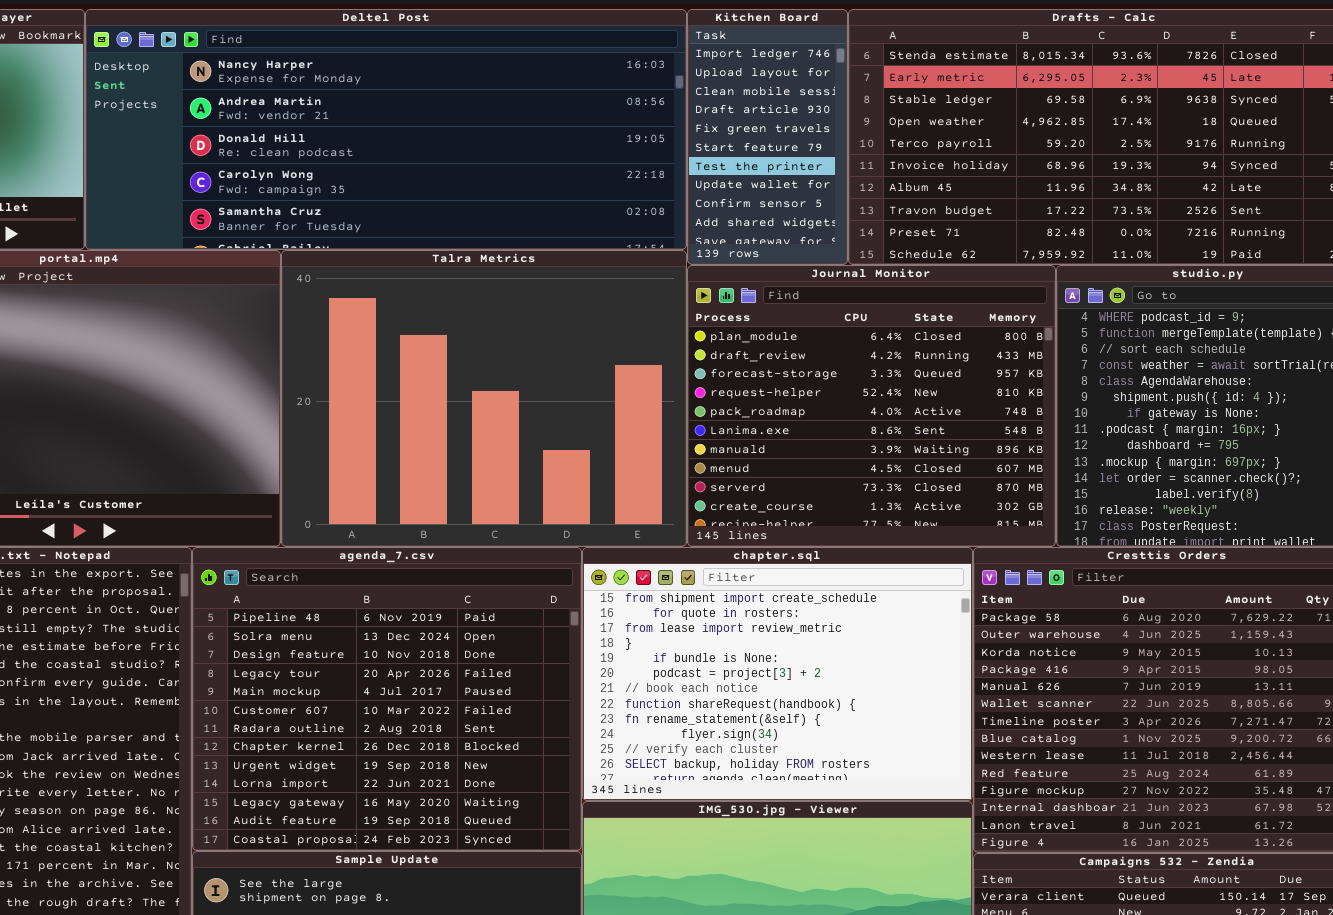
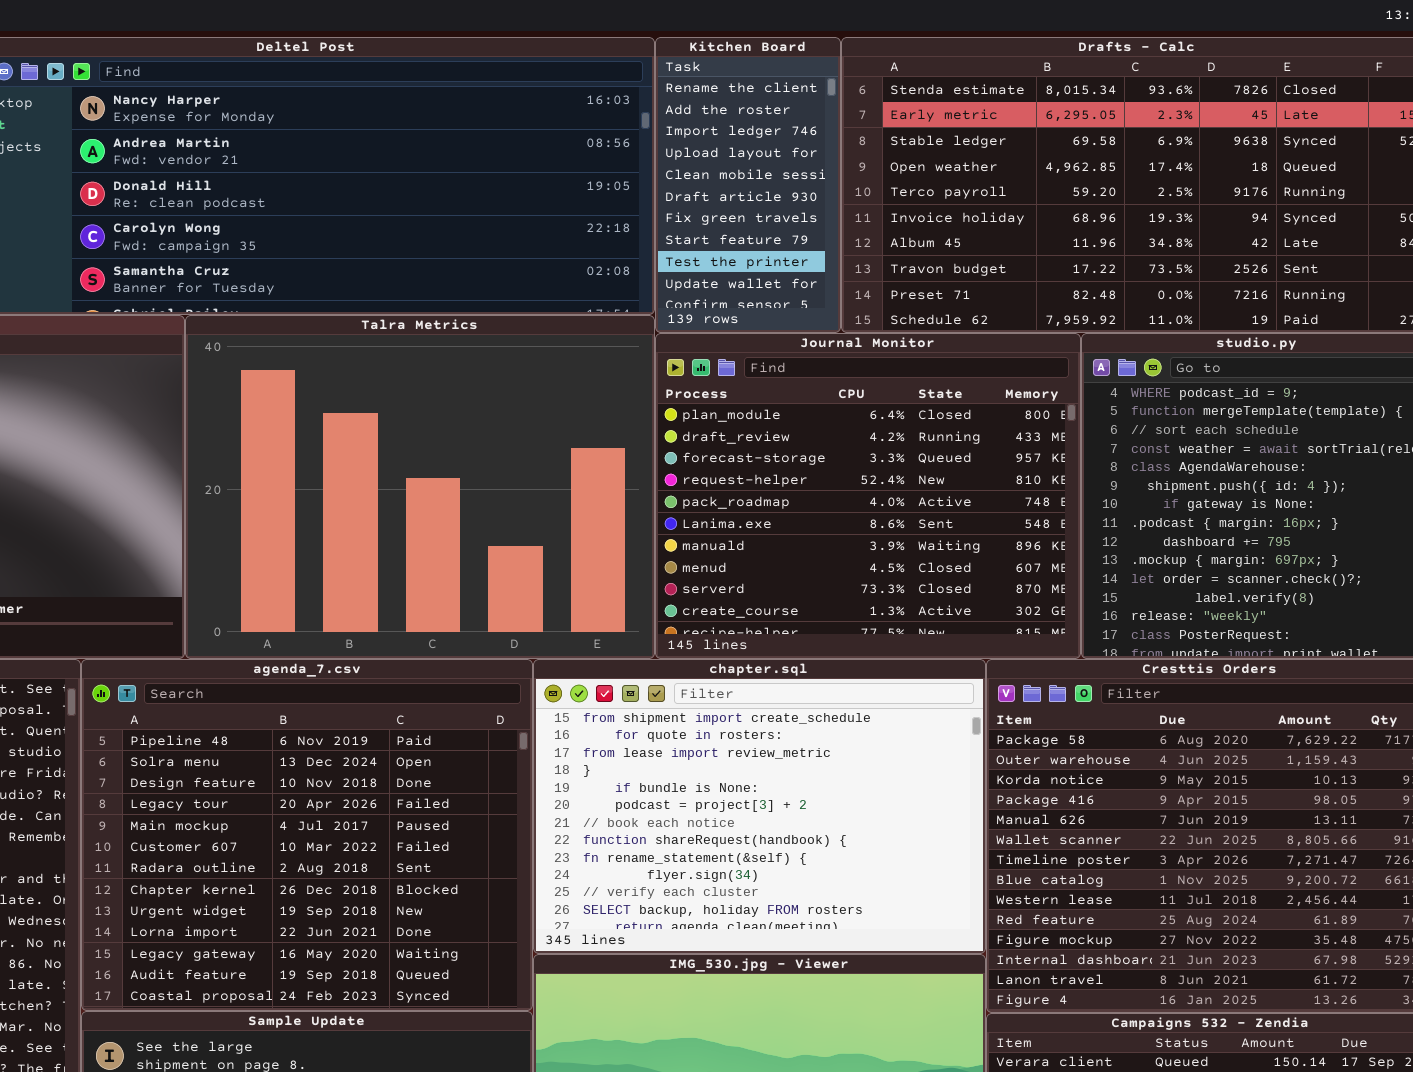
Kitchen Board: [687,9,848,265] -> [655,37,841,333], scrolled up 2 rows

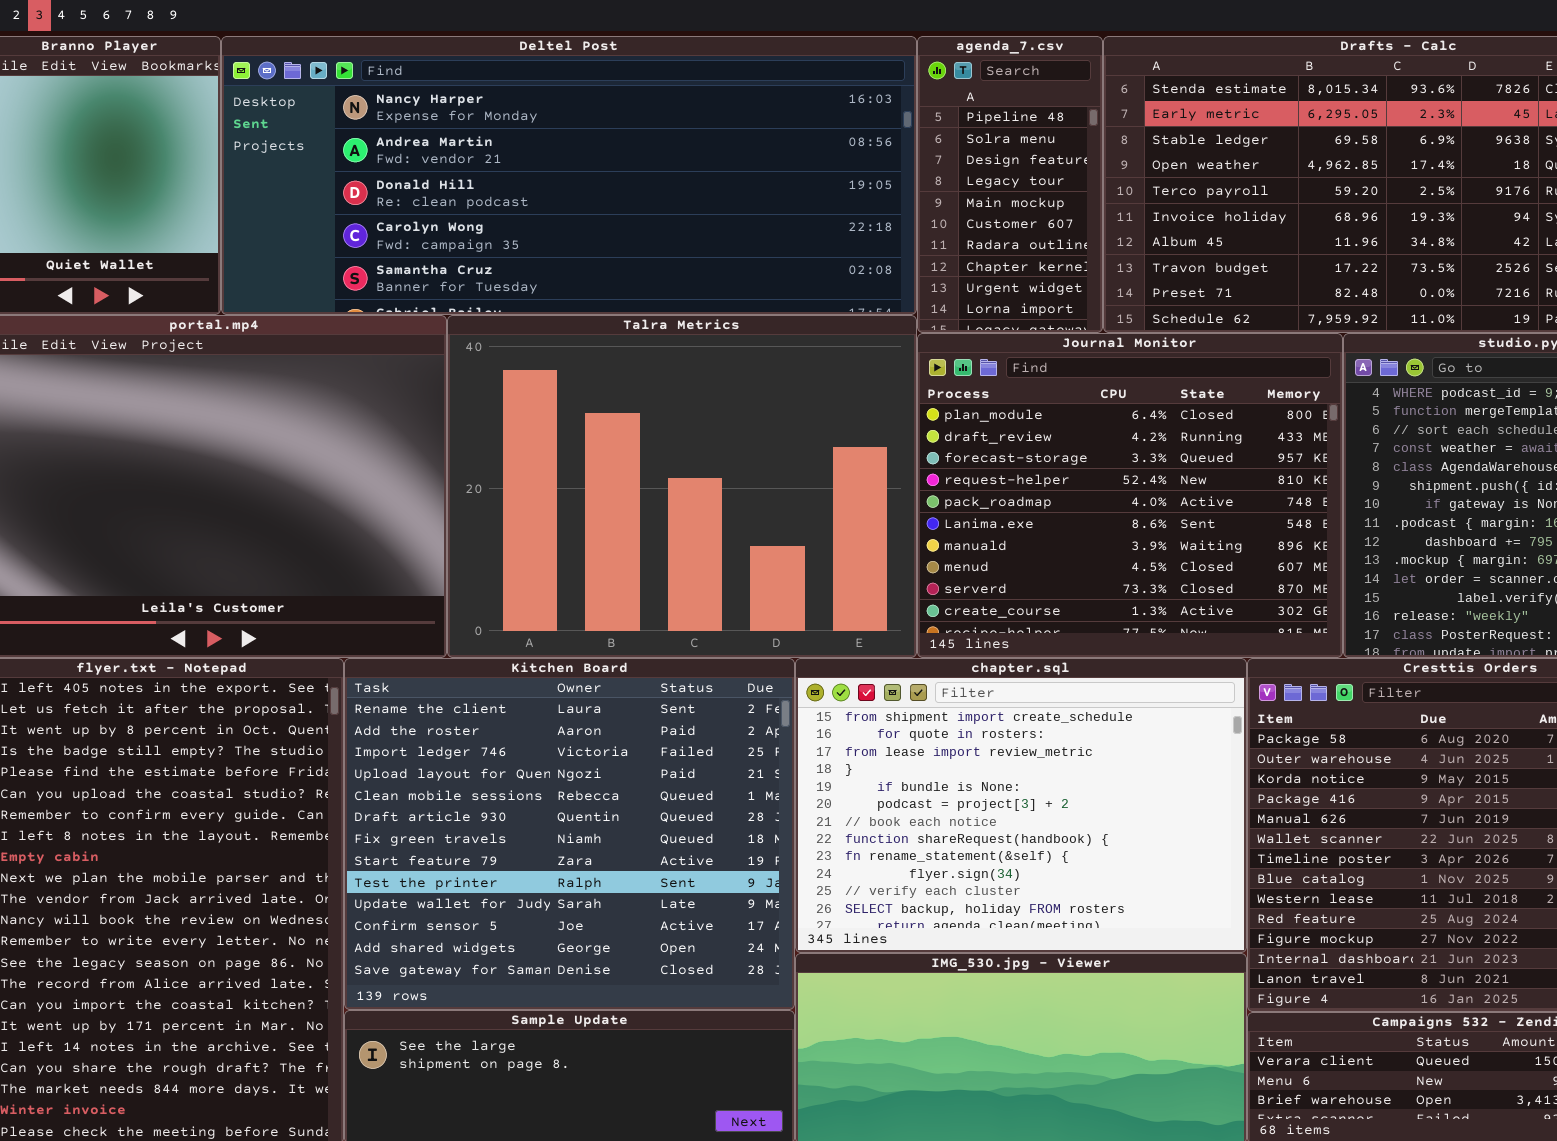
Kitchen Board: [655,37,841,333] -> [344,658,795,1010], moved, resized
agenda_7.csv: [81,659,533,1011] -> [917,36,1103,333], moved, resized

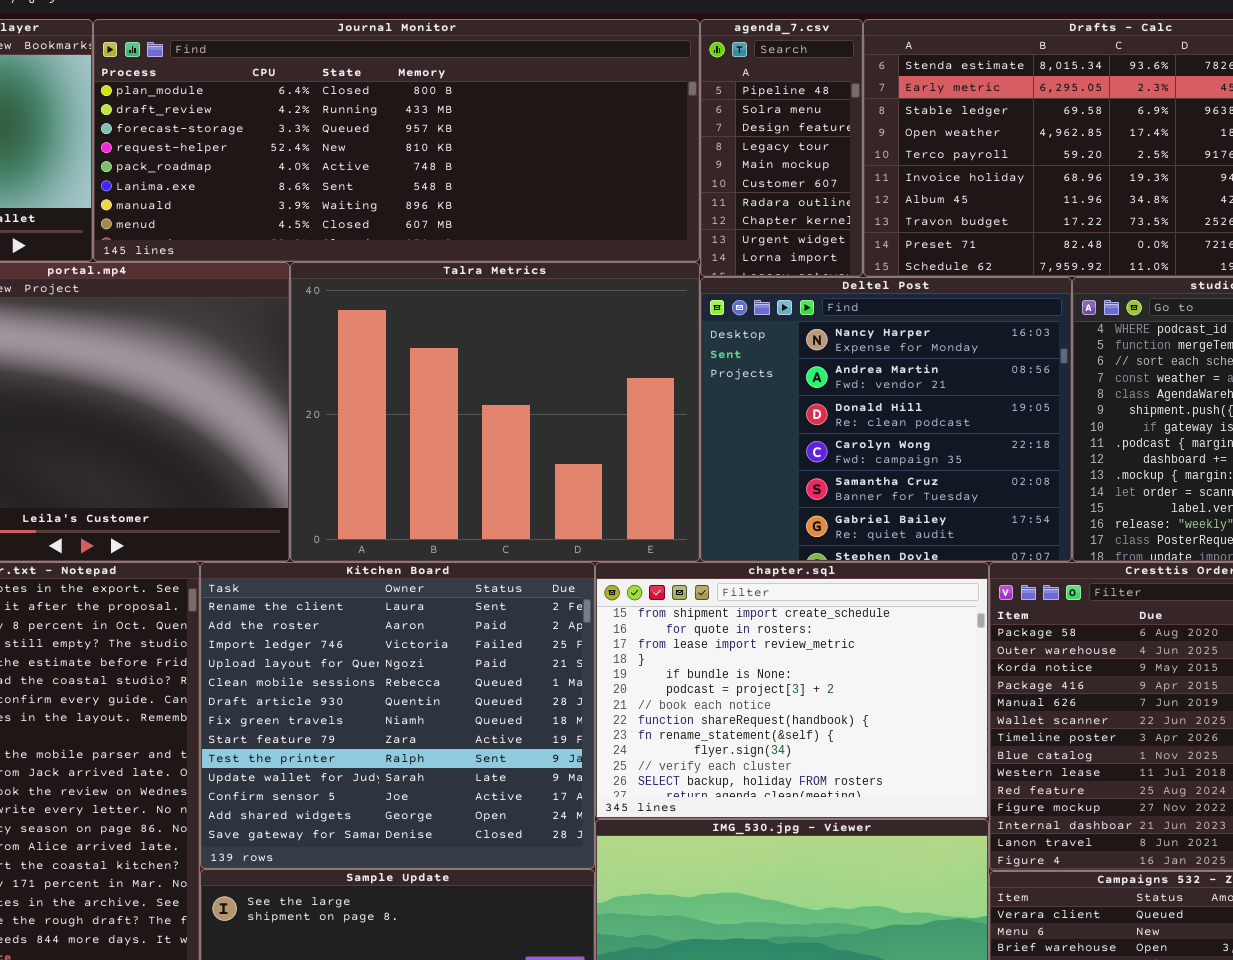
Deltel Post: [221,36,917,315] -> [700,277,1072,562], moved, resized
Journal Monitor: [917,333,1343,658] -> [93,19,700,262], moved, resized

